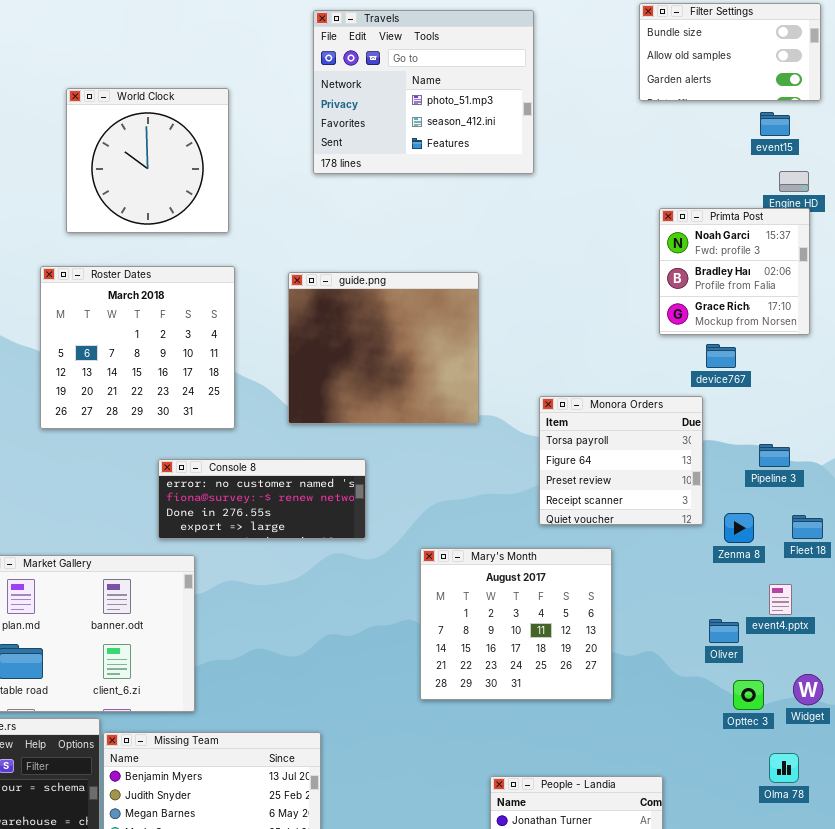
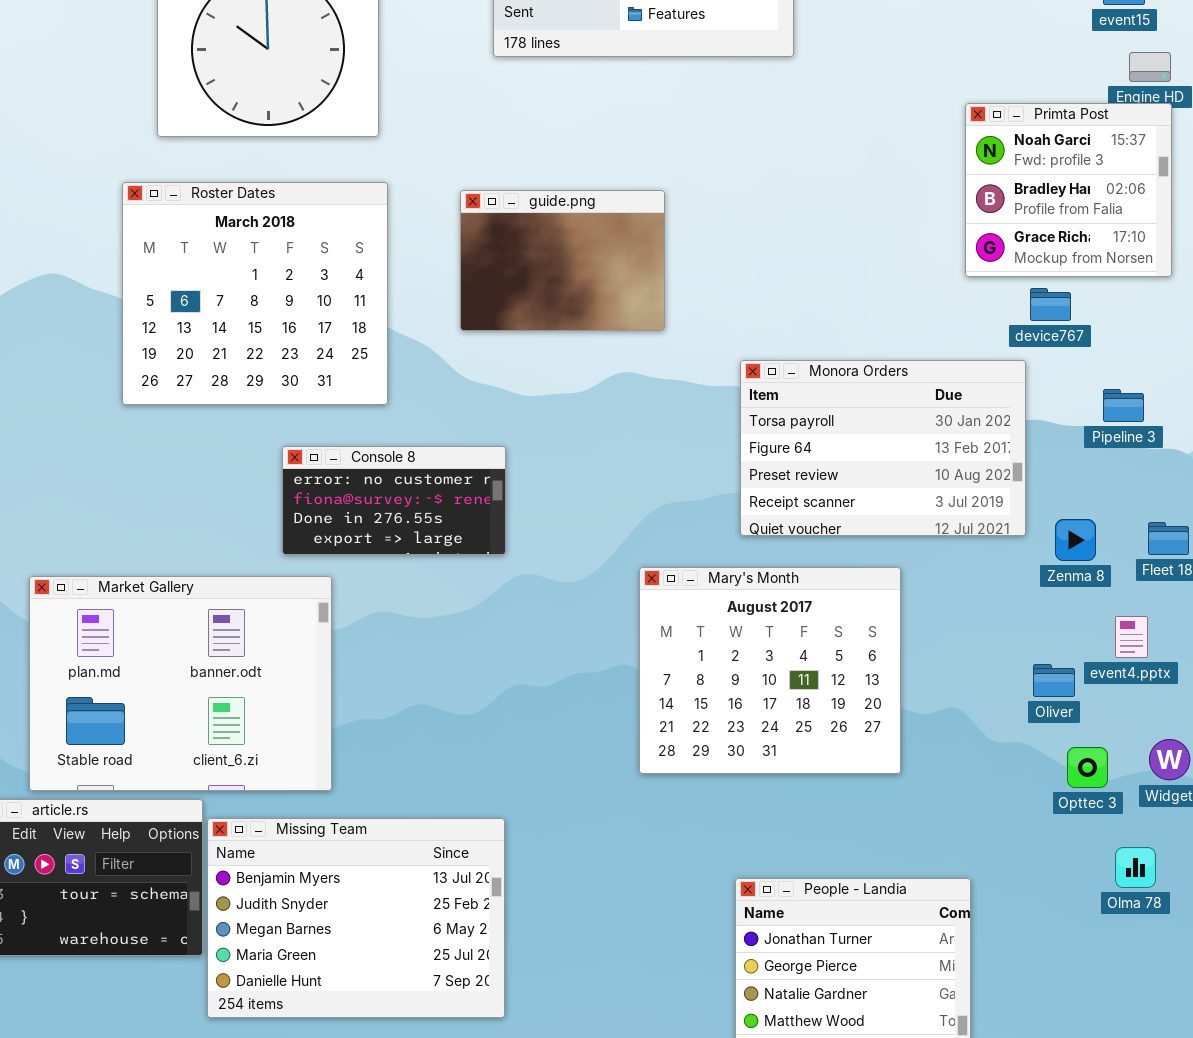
guide.png: [288,272,479,424] -> [460,190,665,331], resized
Monora Orders: [539,396,703,525] -> [740,360,1026,536], resized
Pipeline 3: [759,444,790,467] -> [1103,389,1144,422], moved
Console 8: [158,459,366,539] -> [282,446,506,555], resized

